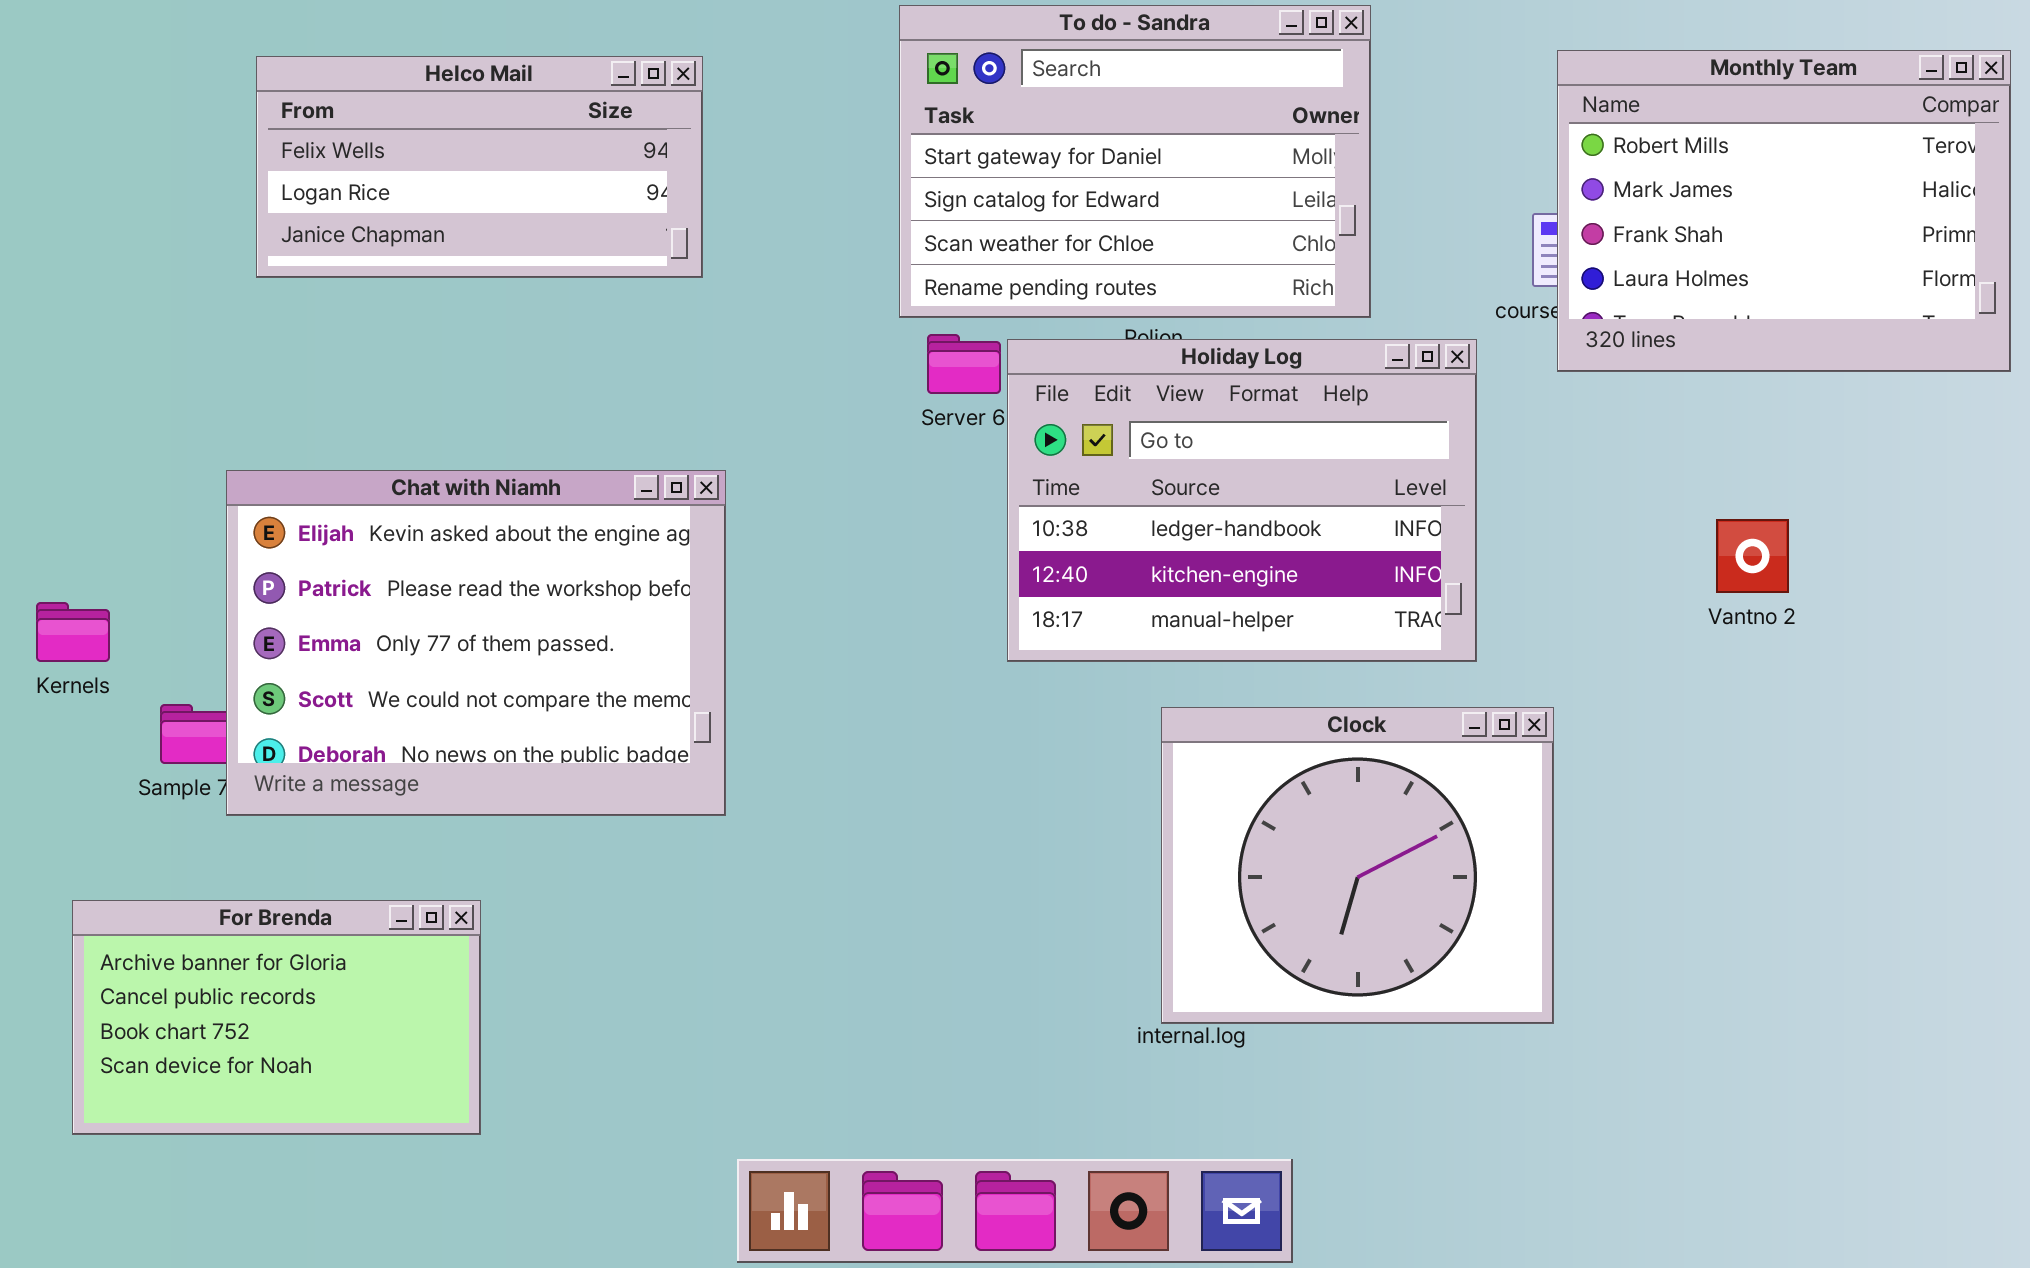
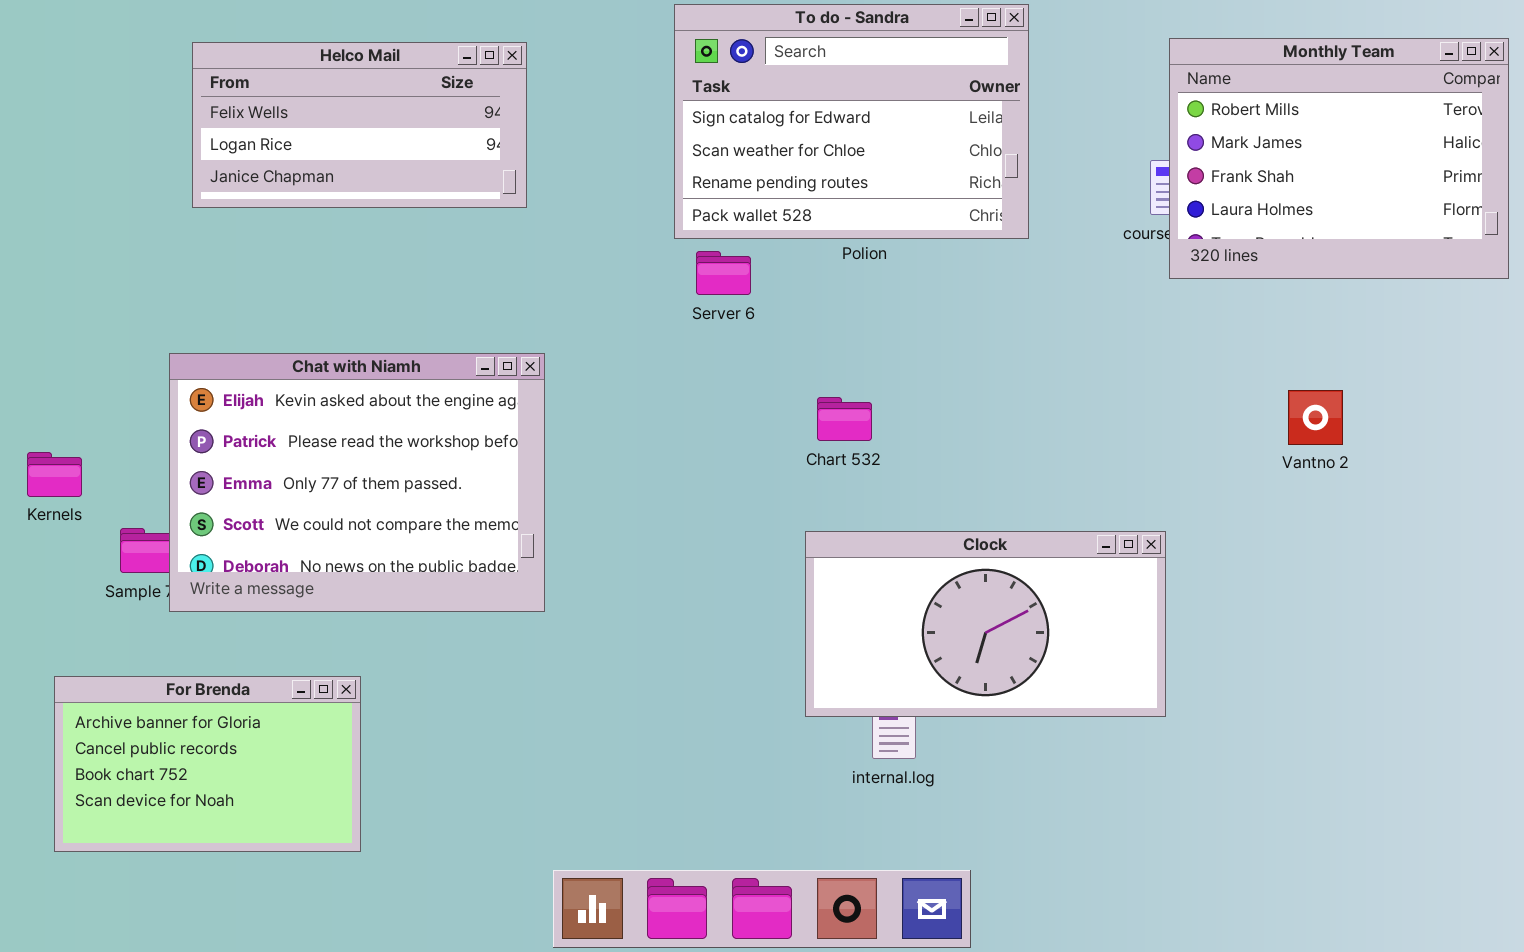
To do - Sandra: [899,5,1371,318] -> [674,4,1029,239], scrolled down 1 row
Holiday Log: [1007,339,1477,662] -> none, closed
Clock: [1161,707,1554,1024] -> [805,531,1166,717], resized

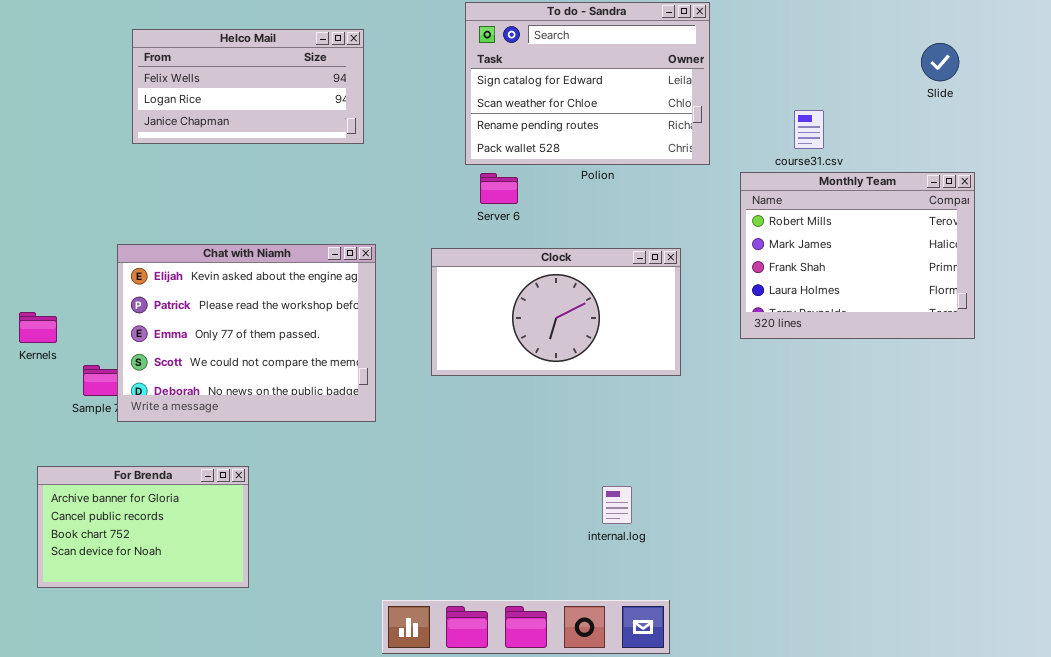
Monthly Team: [1169,38,1509,279] -> [740,172,975,339], moved
Clock: [805,531,1166,717] -> [431,248,681,376], moved

